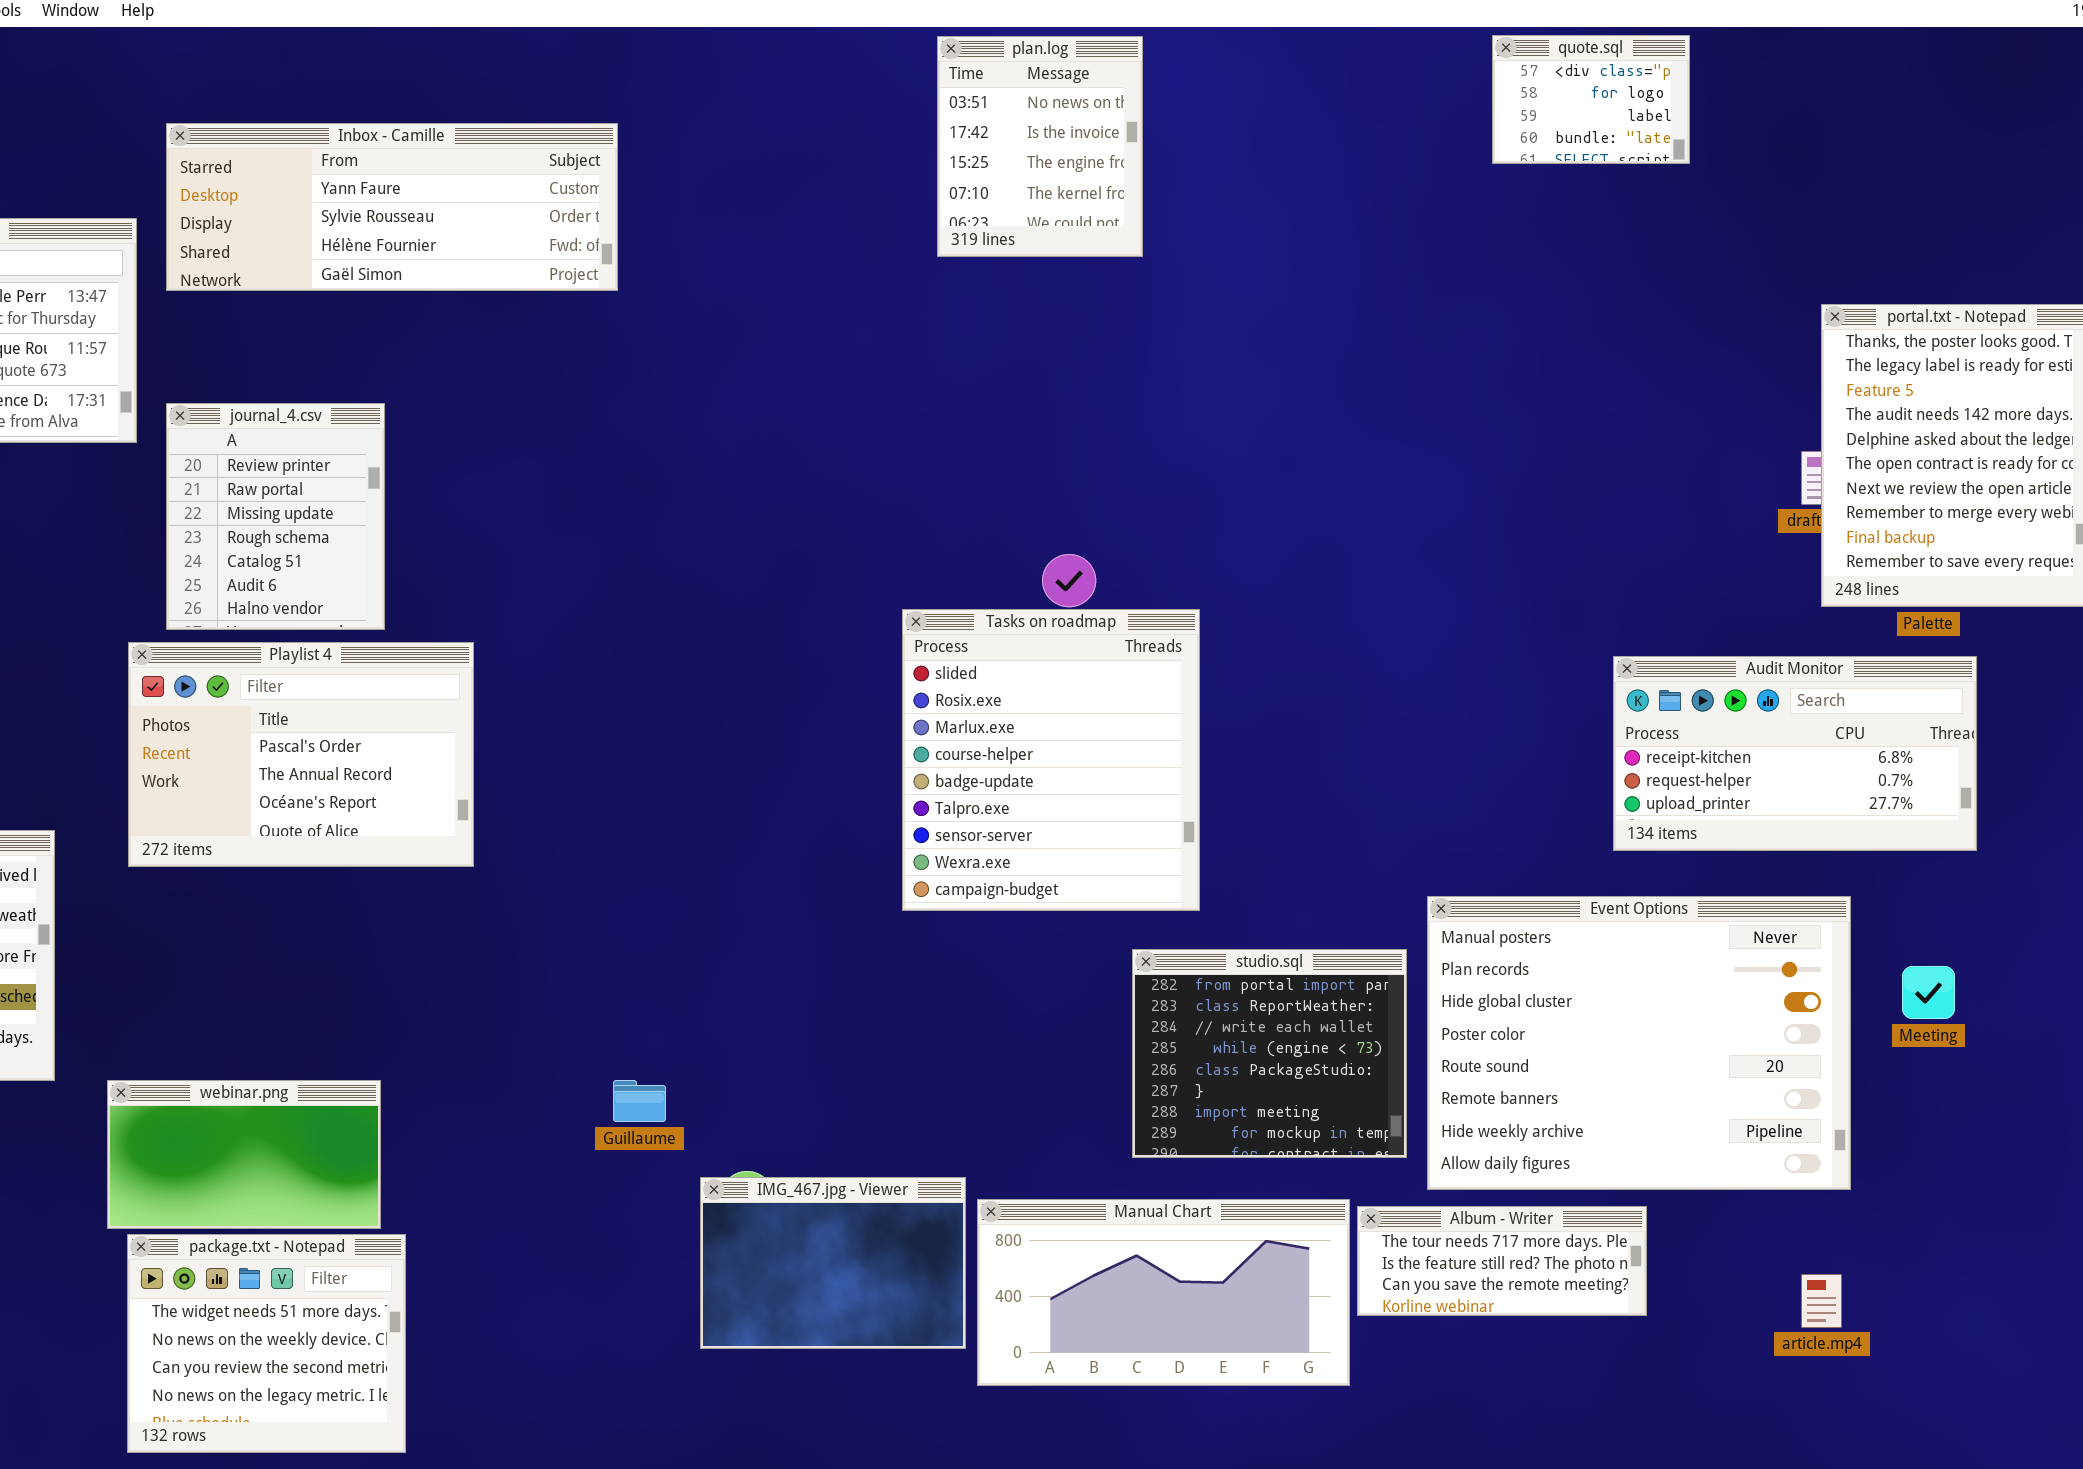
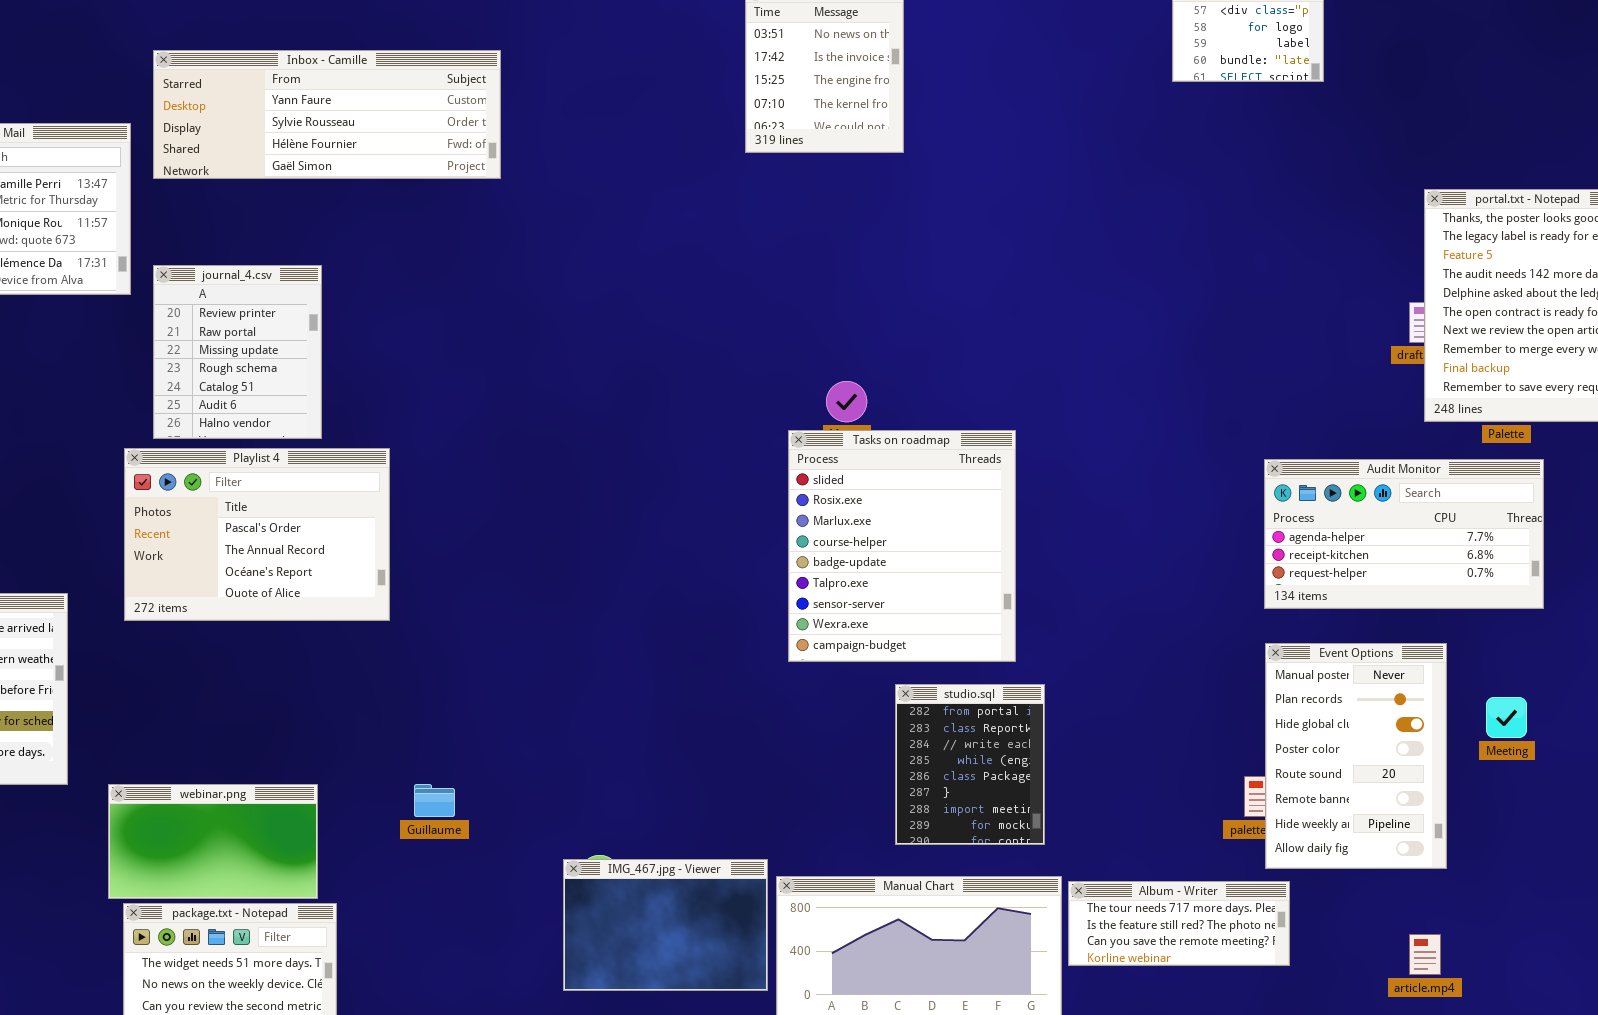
Tasks on roadmap: [902,609,1200,911] -> [788,430,1016,662], moved
Audit Monitor: [1613,656,1977,851] -> [1264,459,1544,609], scrolled up 1 row
Event Options: [1427,896,1851,1190] -> [1265,643,1447,869], resized
studio.sql: [1132,949,1407,1158] -> [895,684,1045,845], resized
Guillaume: [613,1080,666,1122] -> [414,784,455,817], moved

